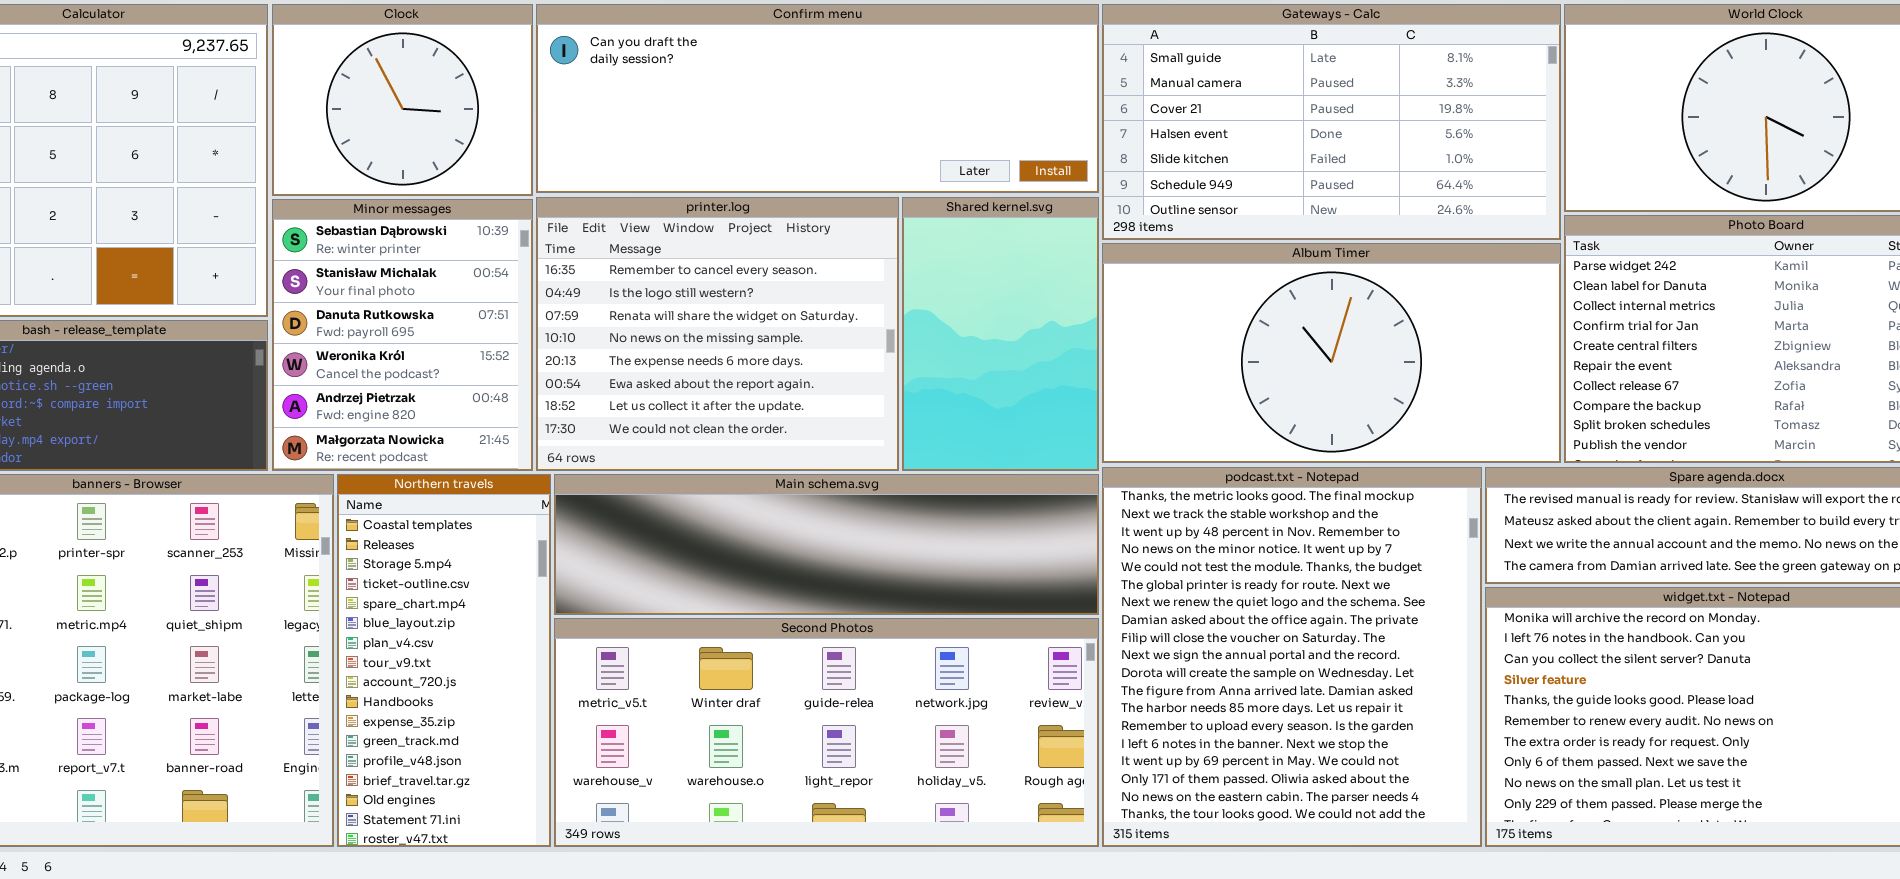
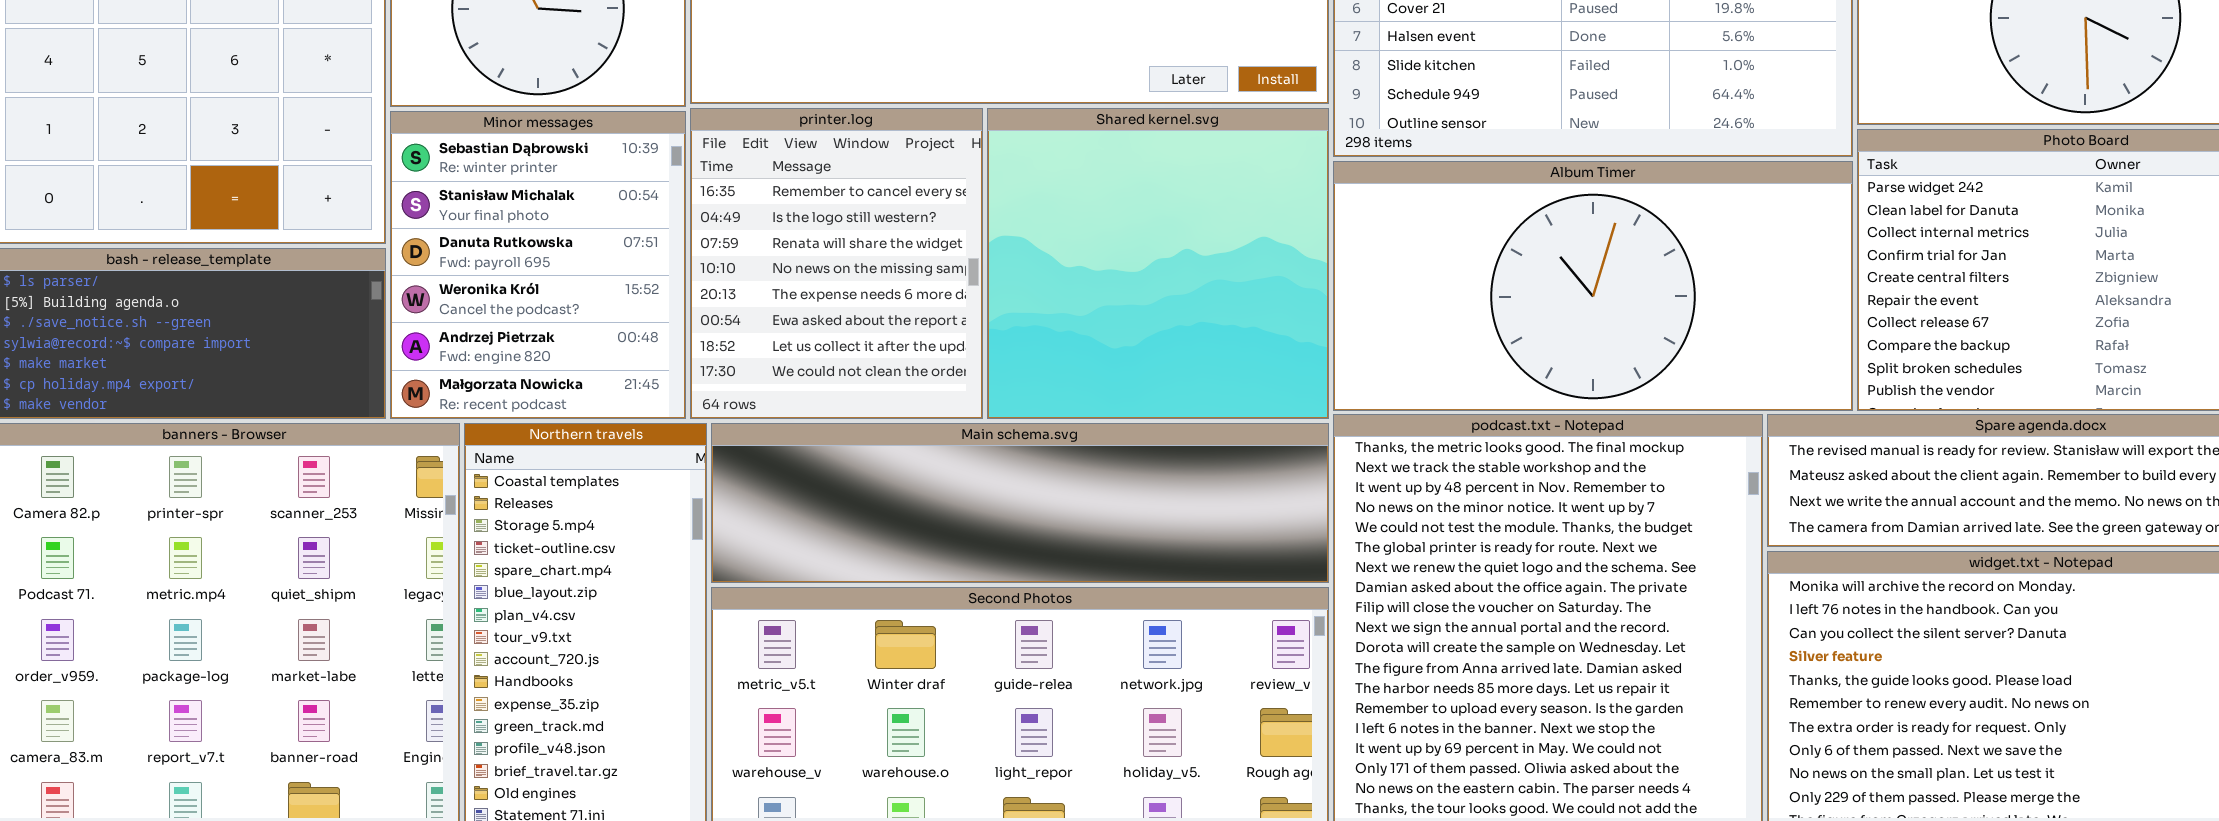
printer.log: [536,197,899,471] -> [690,108,983,419], resized
Shared kernel.svg: [902,197,1099,471] -> [987,108,1329,419], resized

